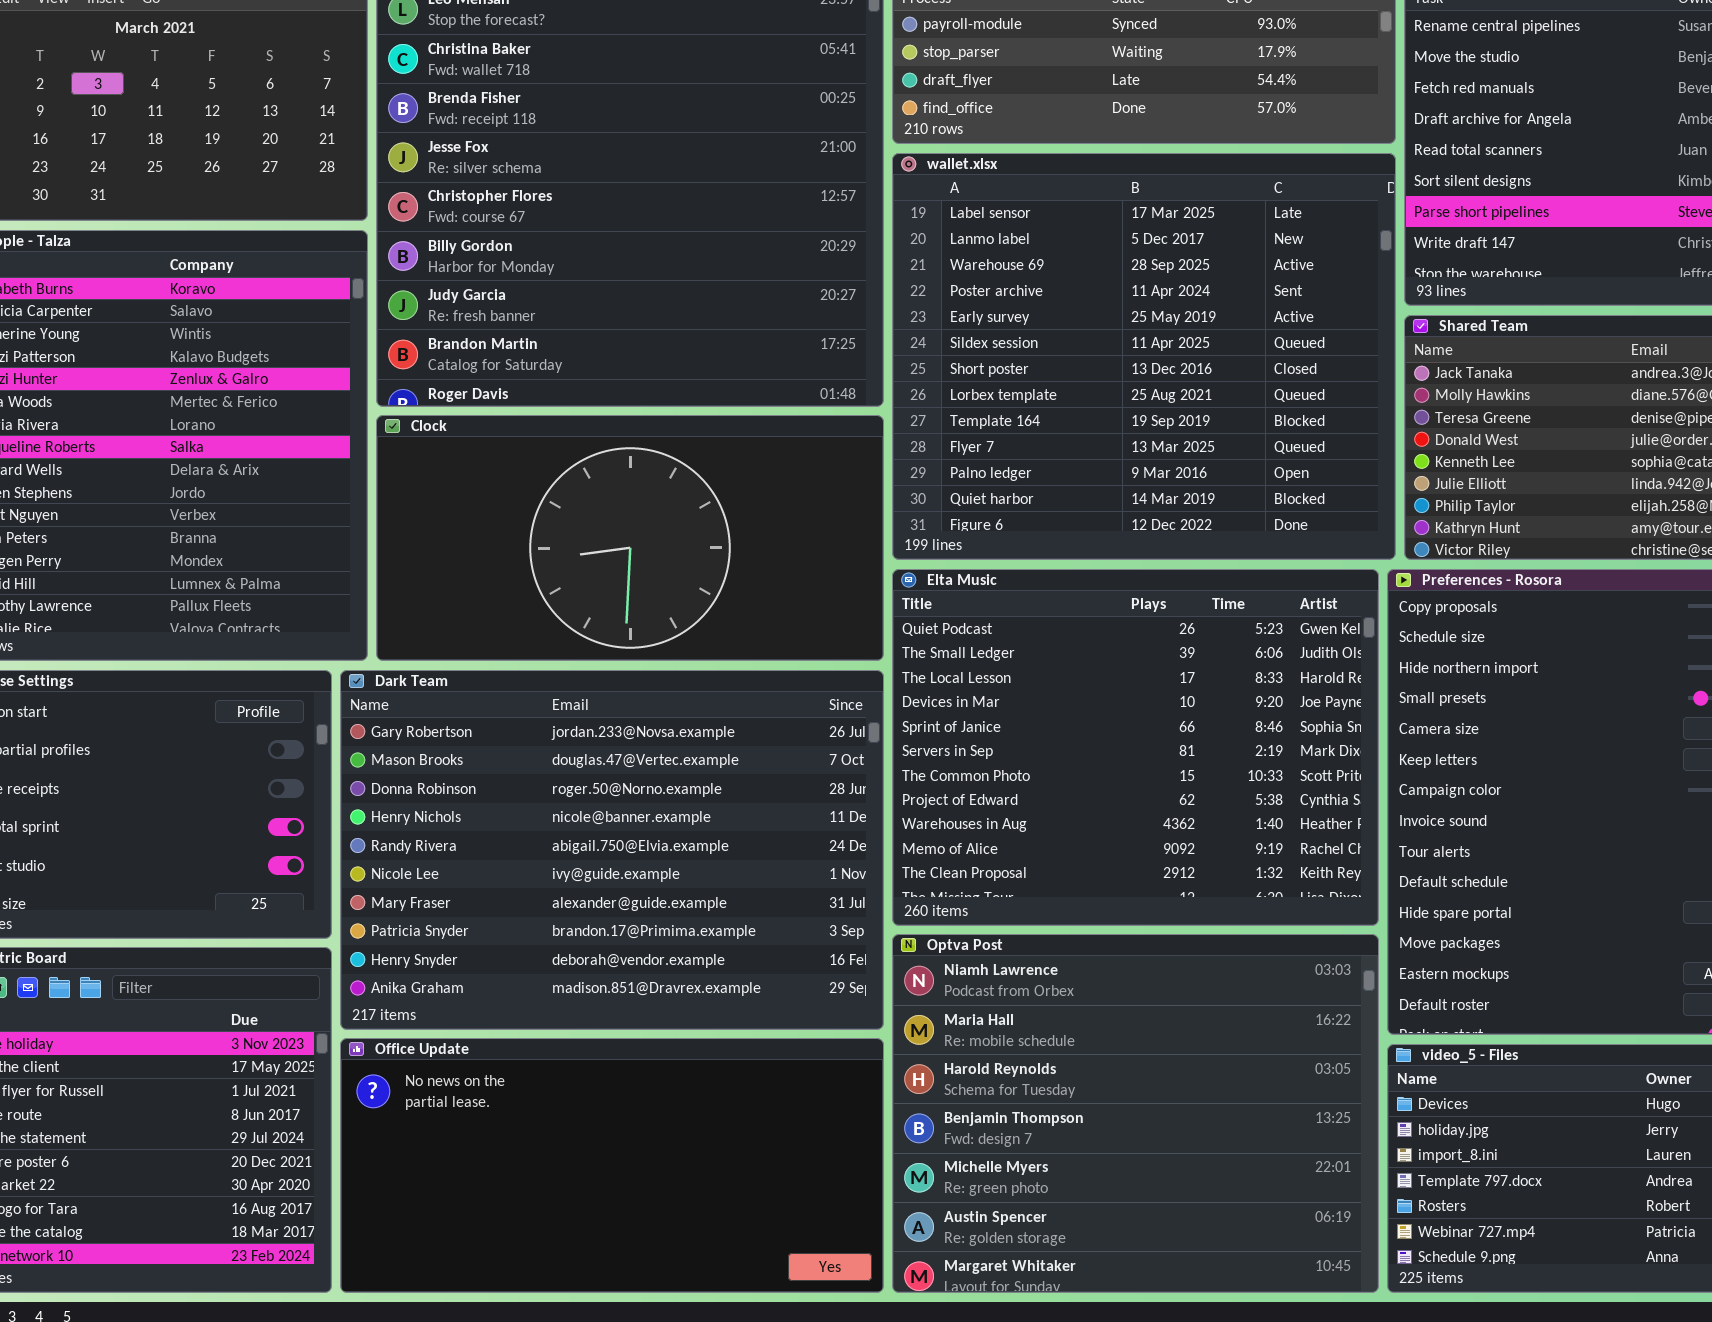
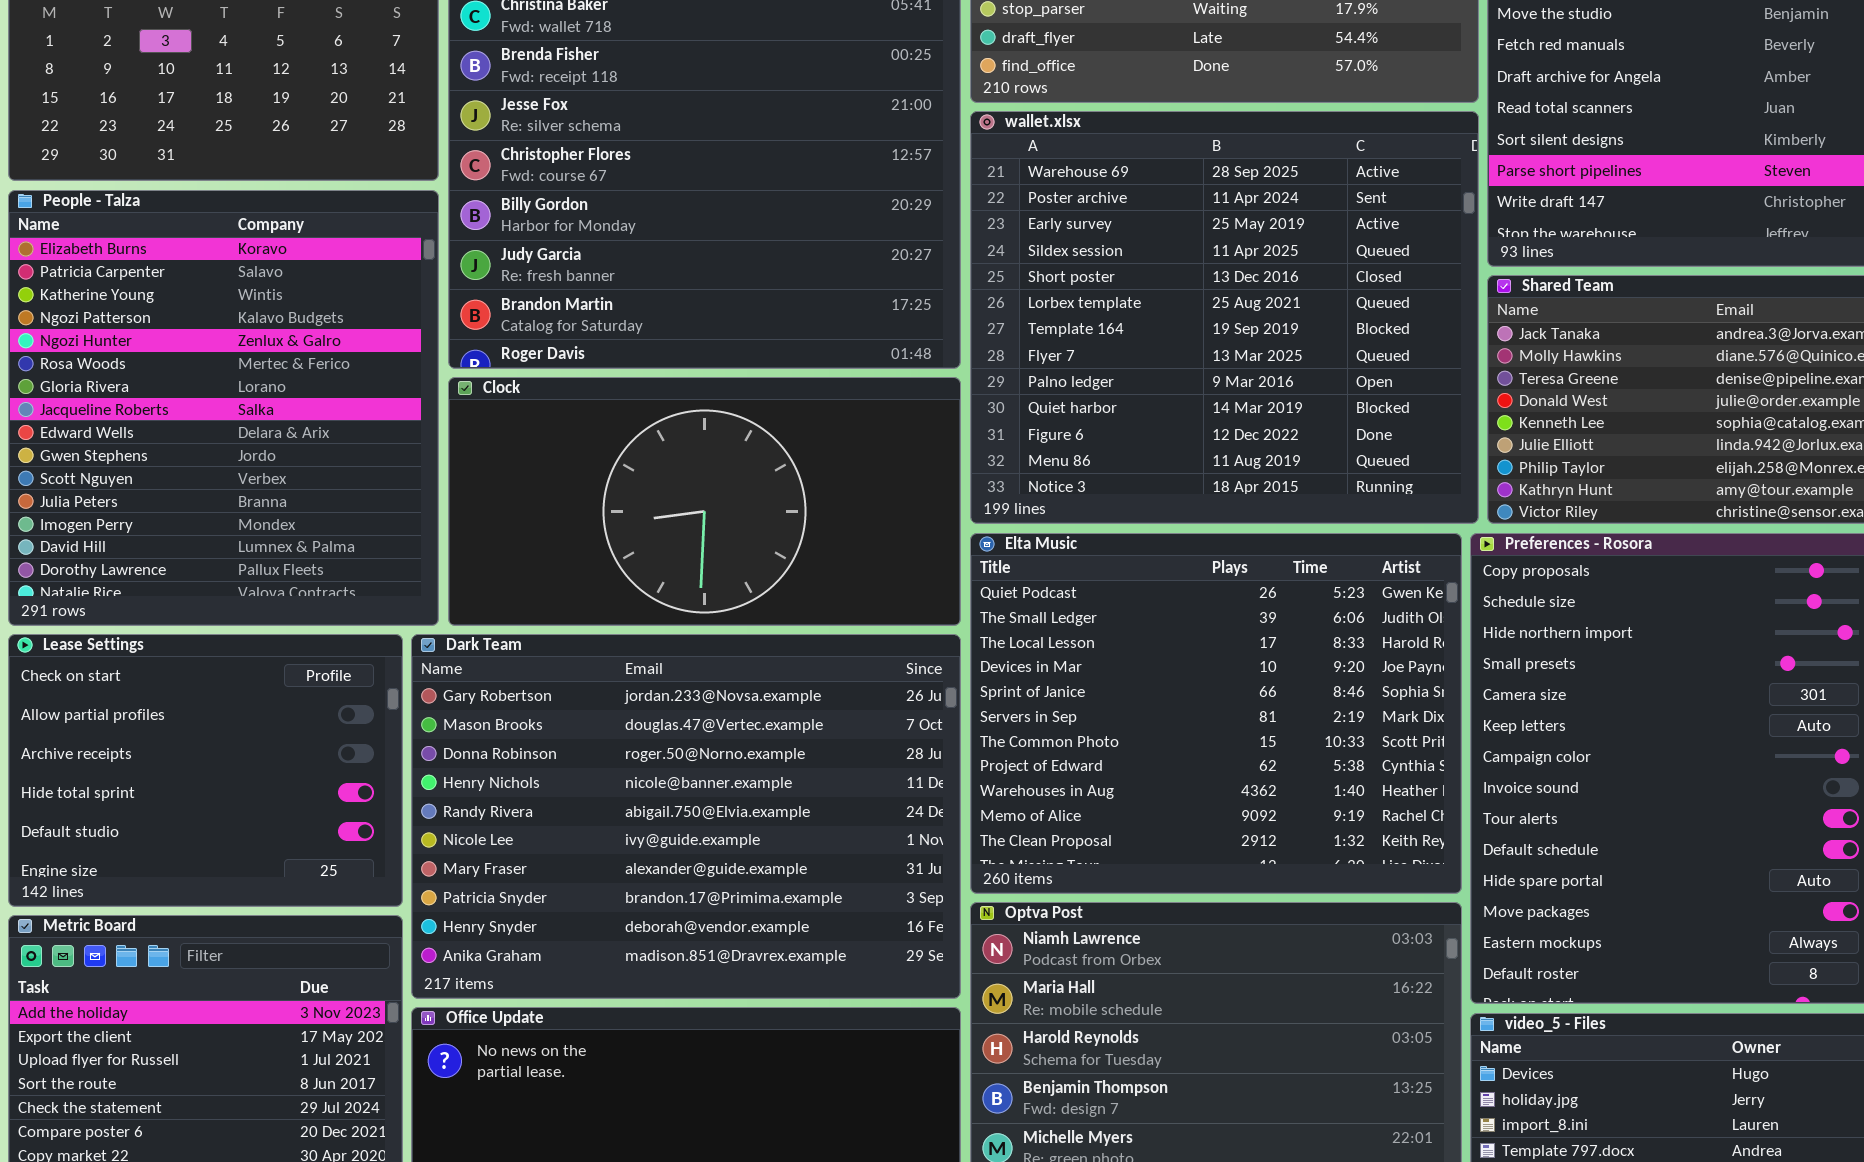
wallet.xlsx: [892,153,1396,560] -> [970,111,1479,524], scrolled down 2 rows

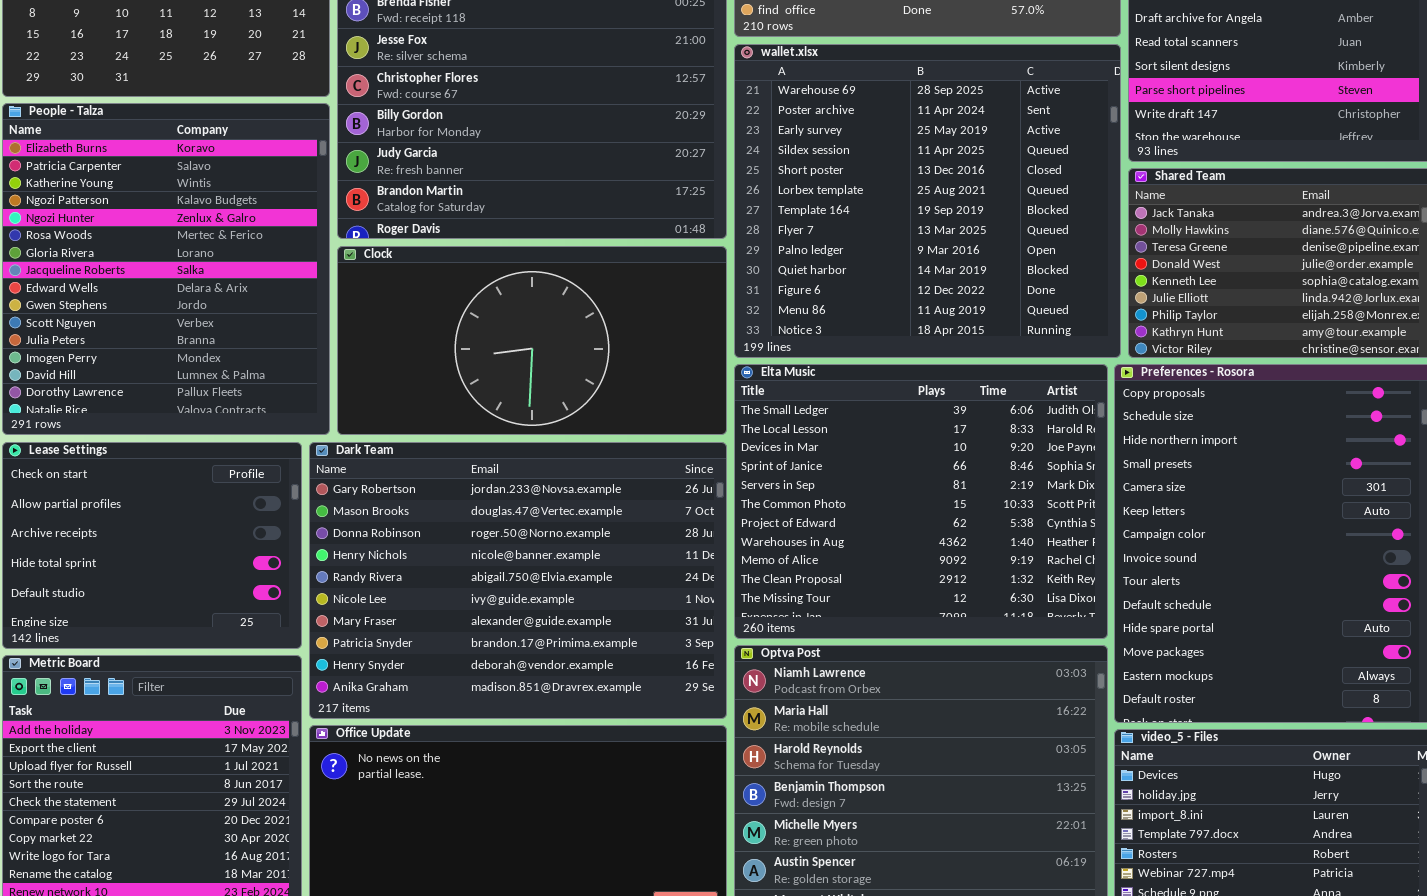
Elta Music: [970,533,1462,894] -> [734,364,1108,639], scrolled down 1 row

